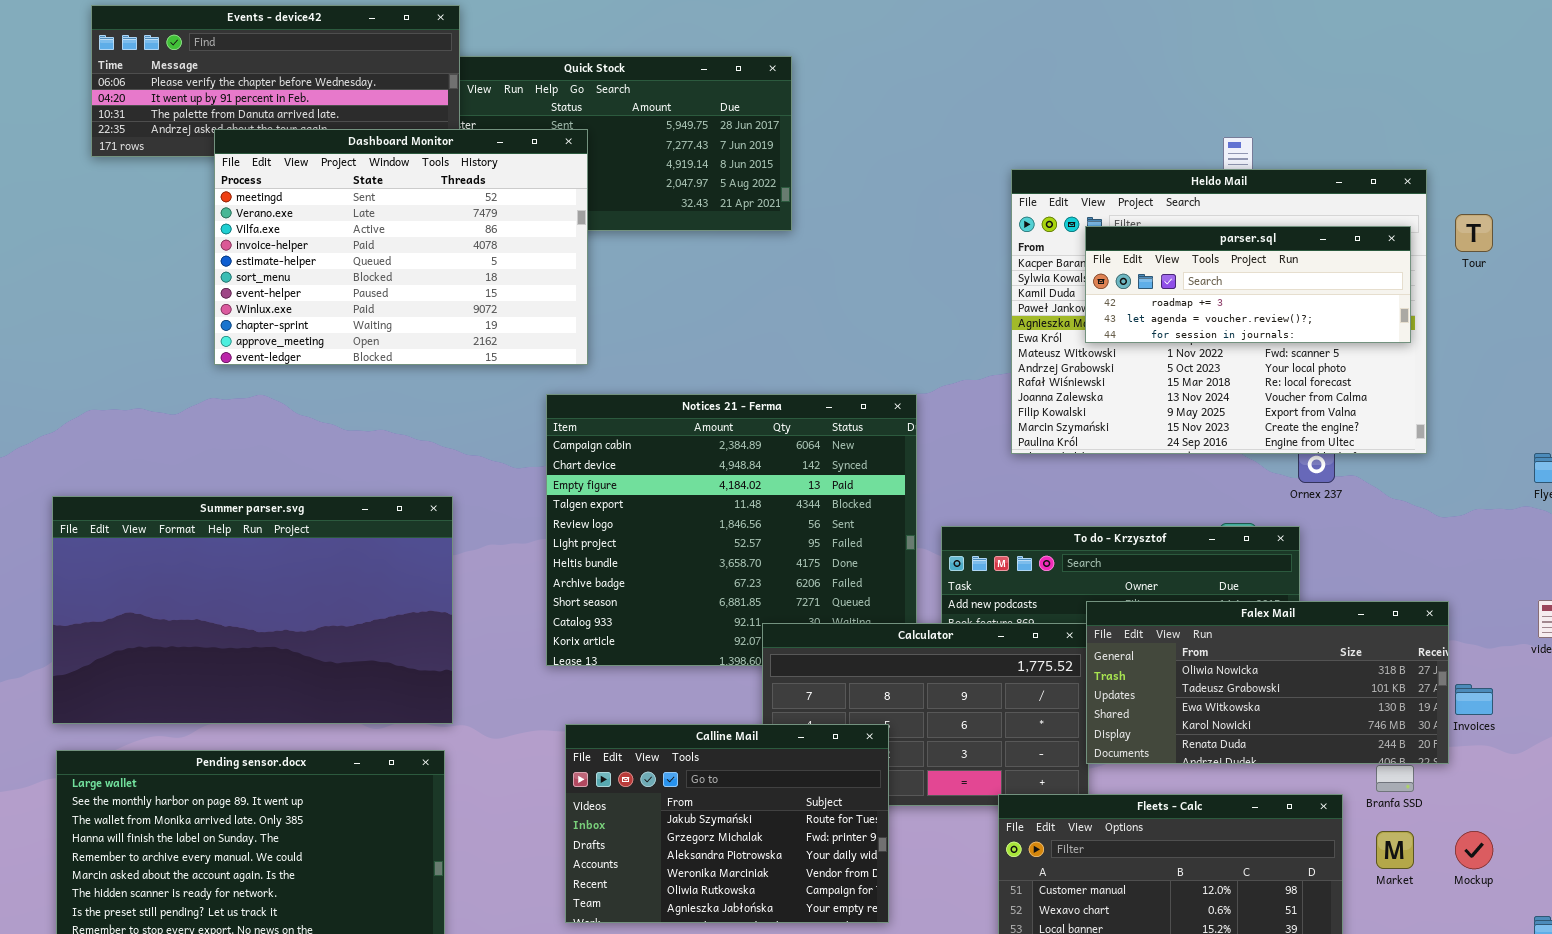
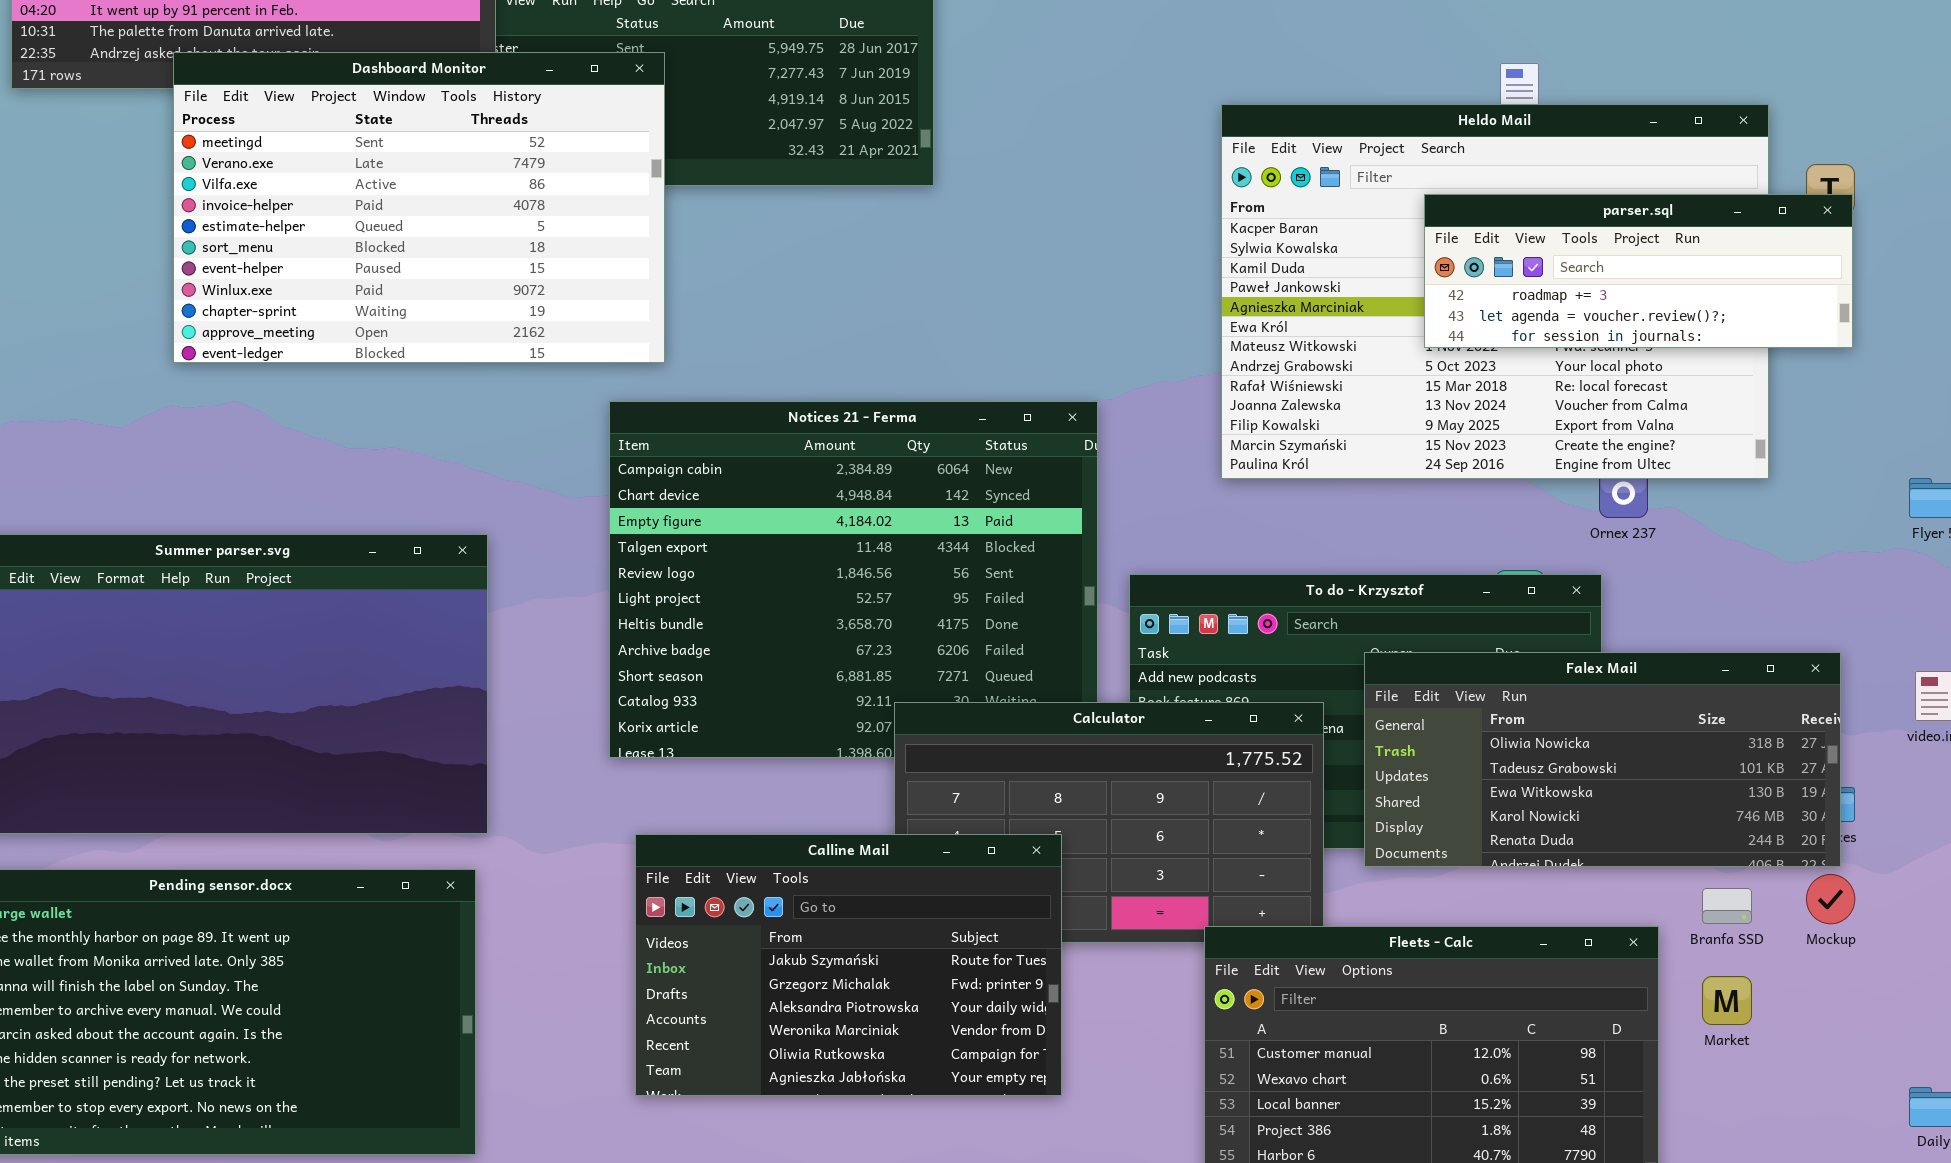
parser.sql: [1085,226,1411,343] -> [1424,194,1853,348], moved
Falex Mail: [1086,601,1449,764] -> [1364,652,1841,867], moved
Mockup: [1455,831,1493,869] -> [1806,874,1855,924], moved

